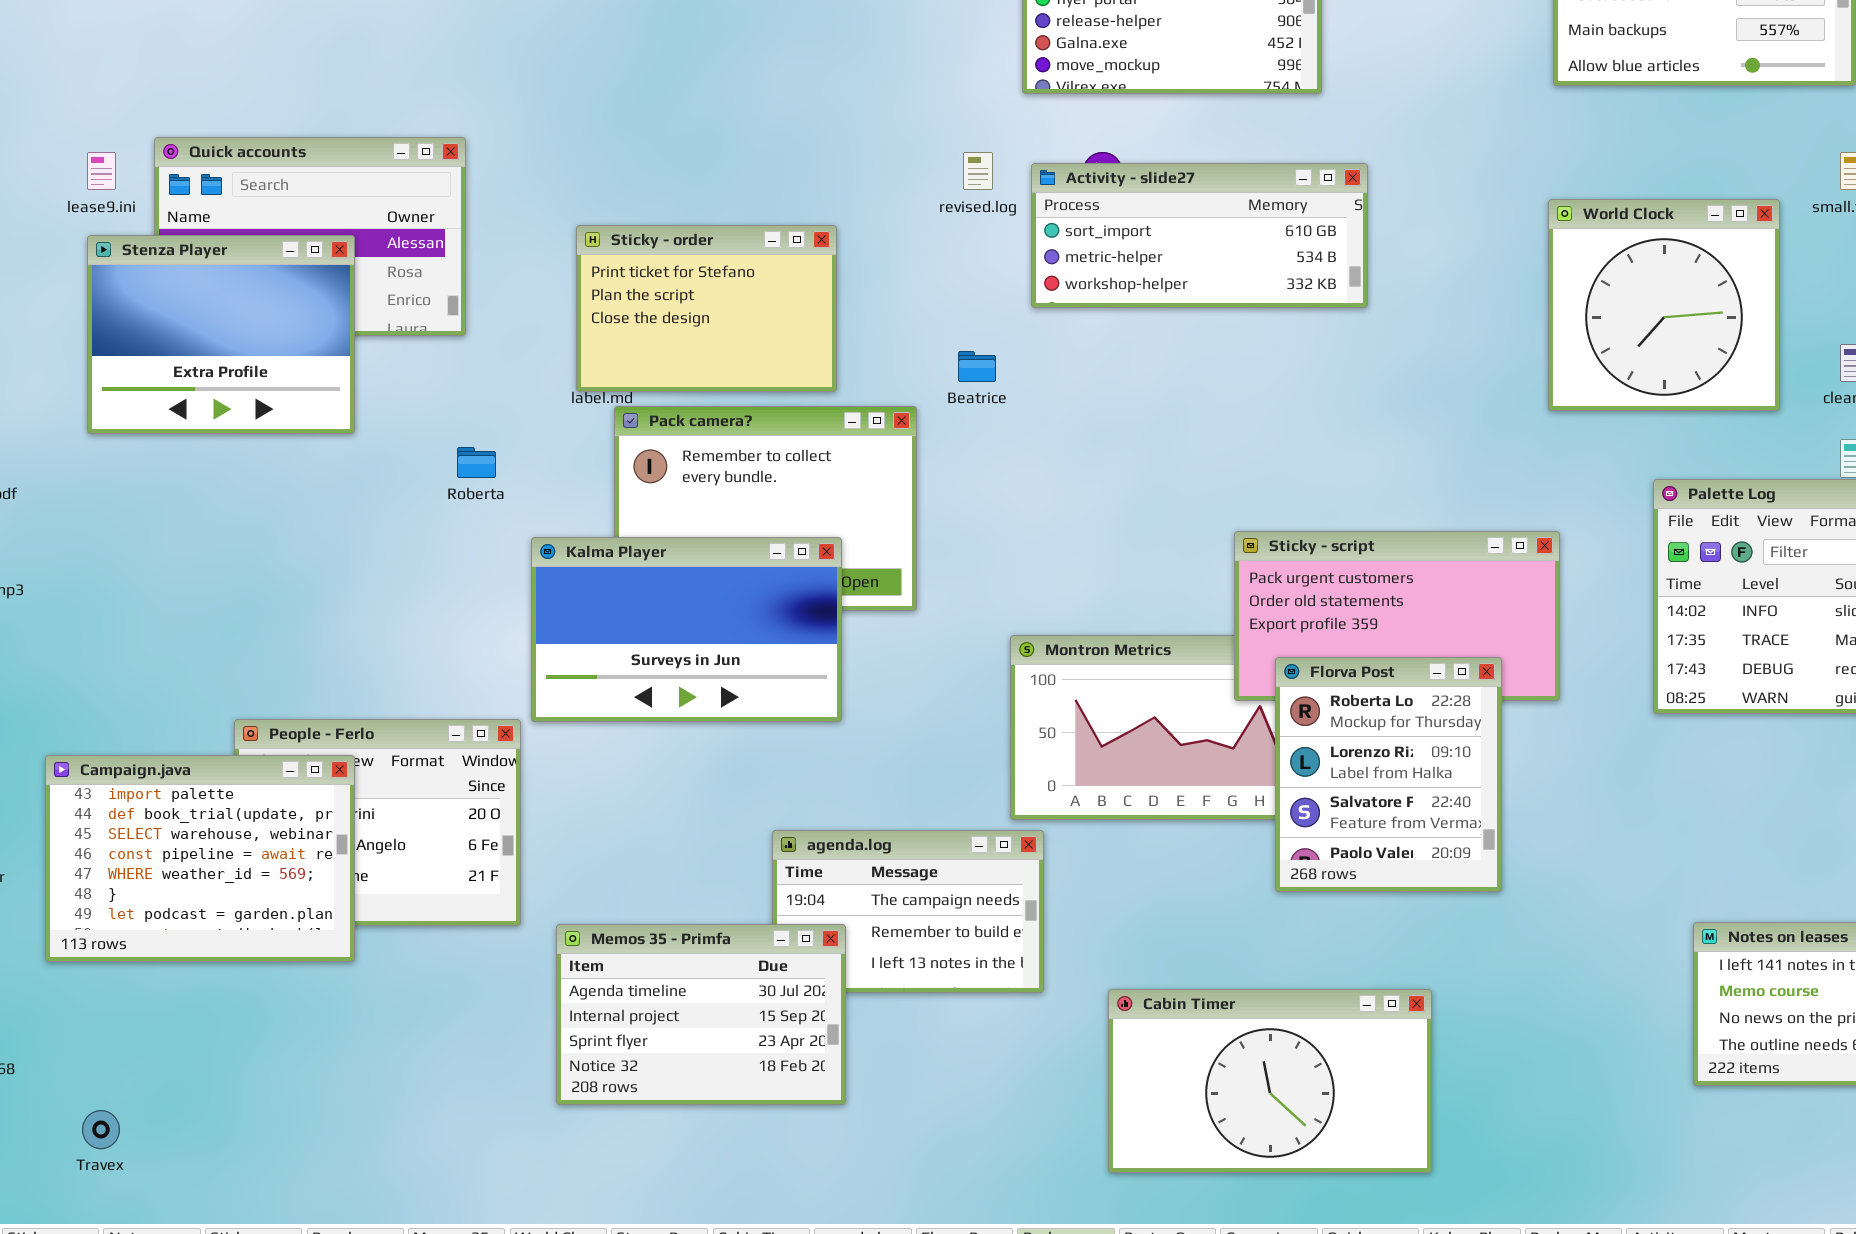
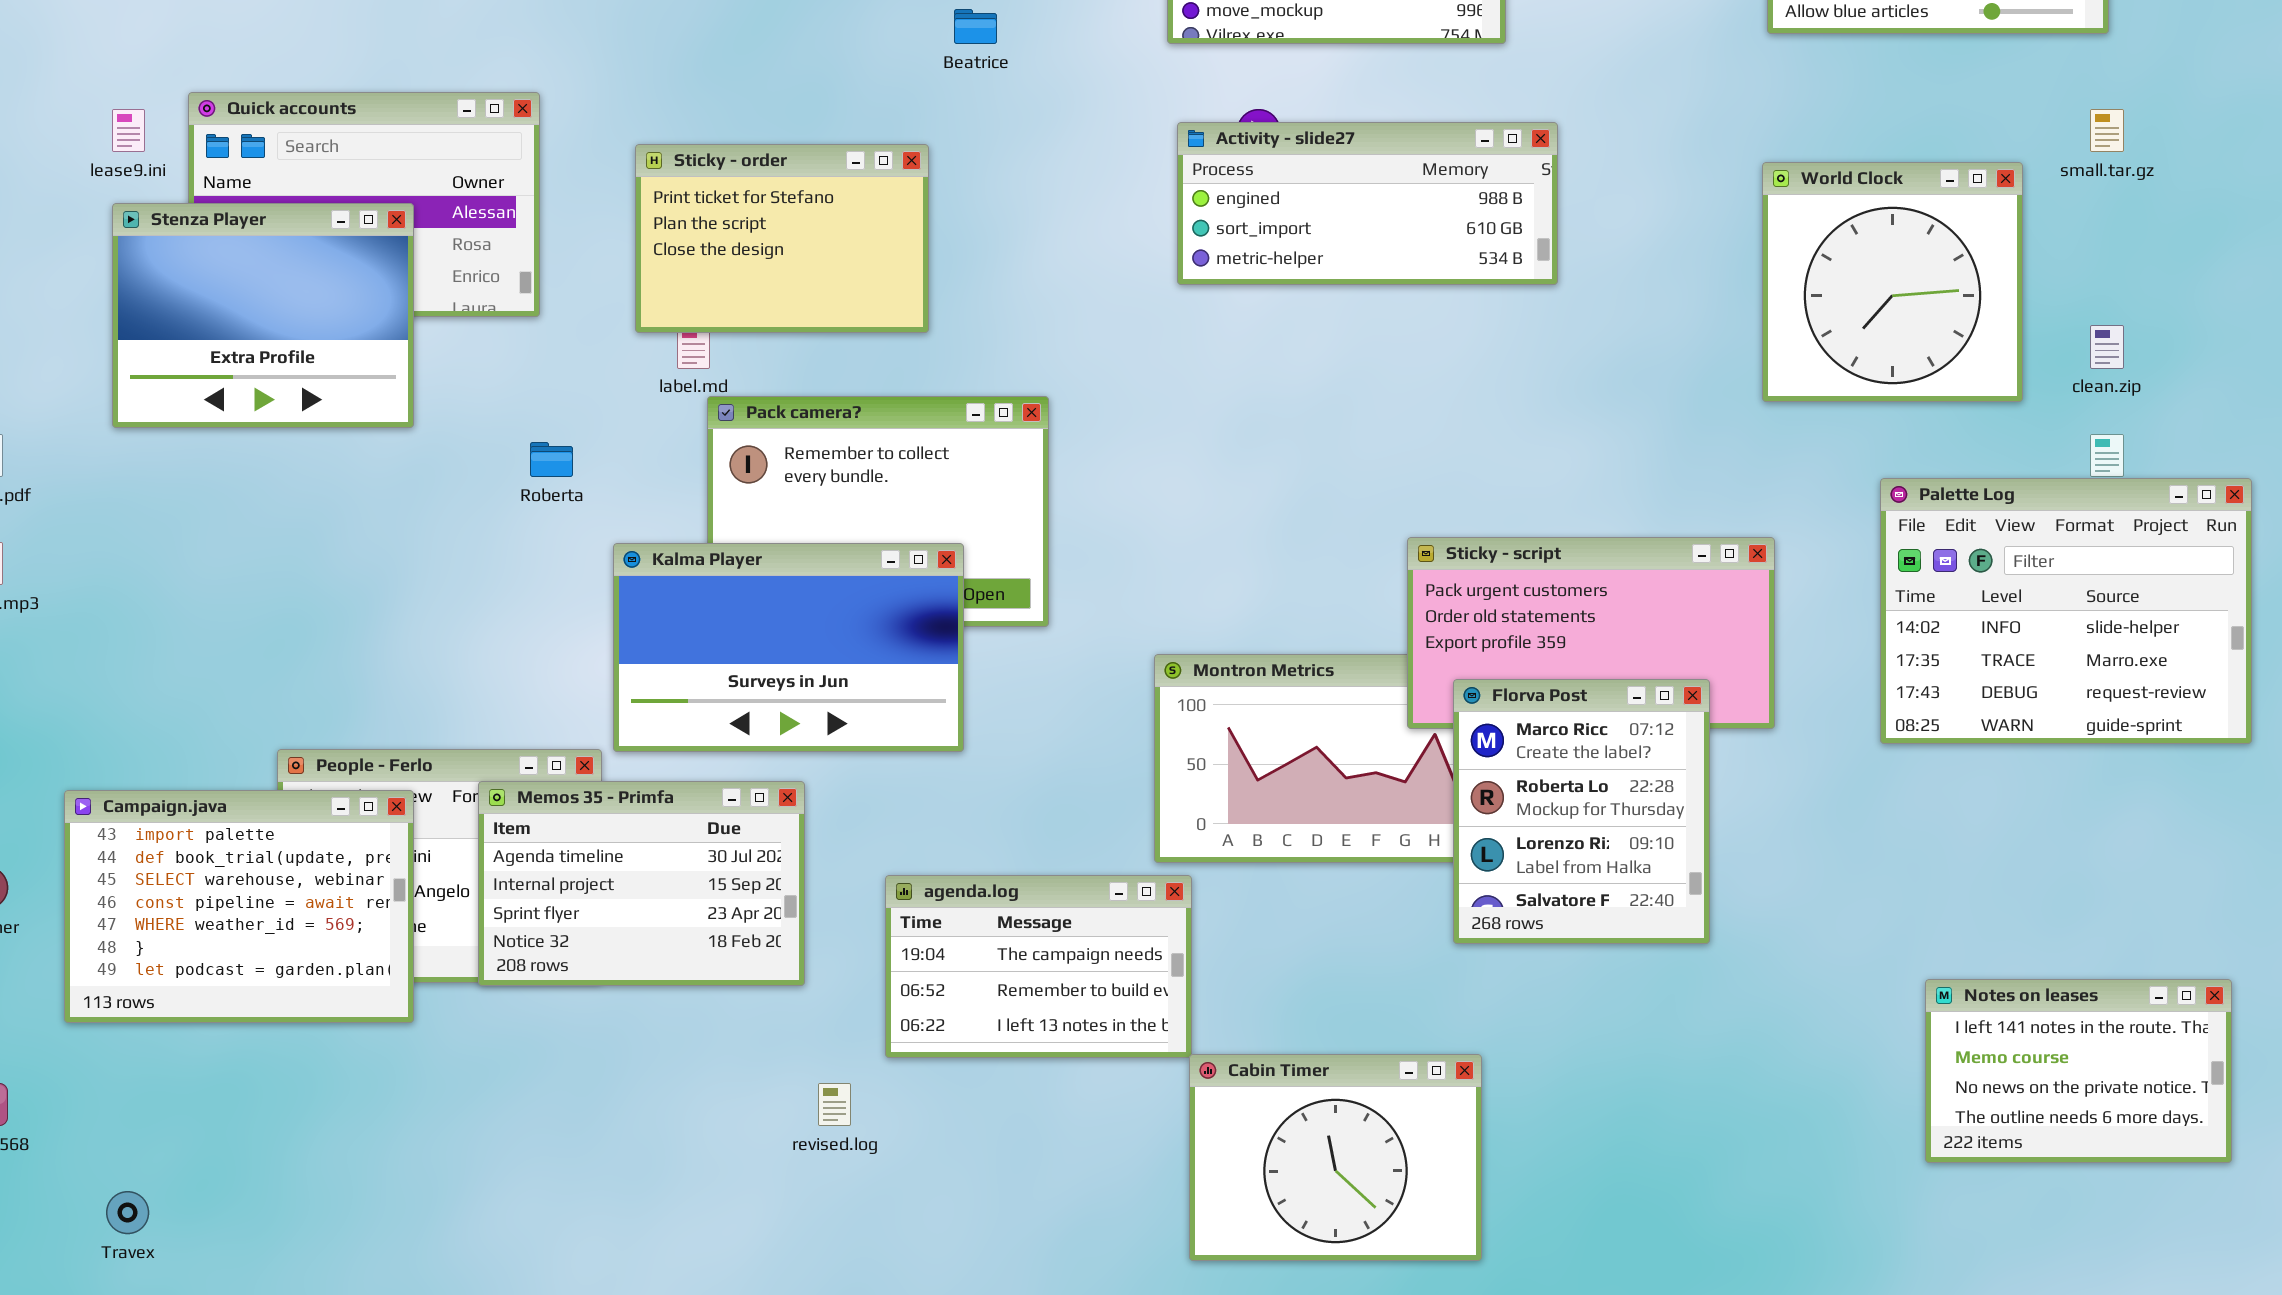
revised.log: [963,152,993,190] -> [818,1083,851,1126], moved
Activity - slide27: [1031,163,1368,308] -> [1177,122,1558,285], scrolled up 1 row
Sticky - order: [576,225,837,392] -> [635,144,929,333], moved
Beatrice: [958,351,996,382] -> [954,9,997,44], moved
Florva Post: [1275,657,1502,892] -> [1453,679,1710,944], scrolled up 1 row
Memos 35 - Primfa: [556,924,846,1105] -> [478,781,805,986], moved
Cabin Timer: [1108,989,1432,1173] -> [1189,1054,1482,1261], moved, resized

